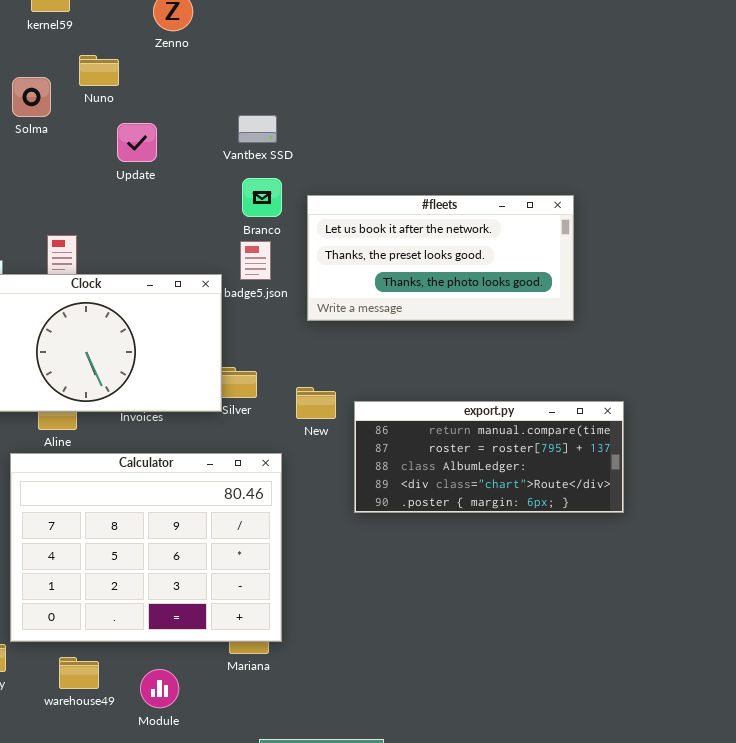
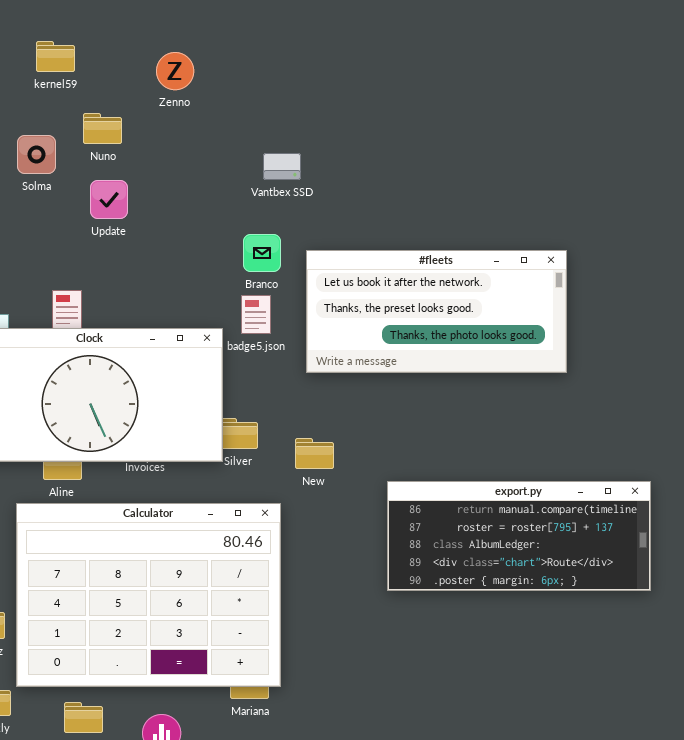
Vantbex SSD: [238,115,277,143] -> [263,153,301,180], moved
Update: [117,123,157,162] -> [90,180,128,219], moved
export.py: [354,401,624,513] -> [387,481,651,591], moved

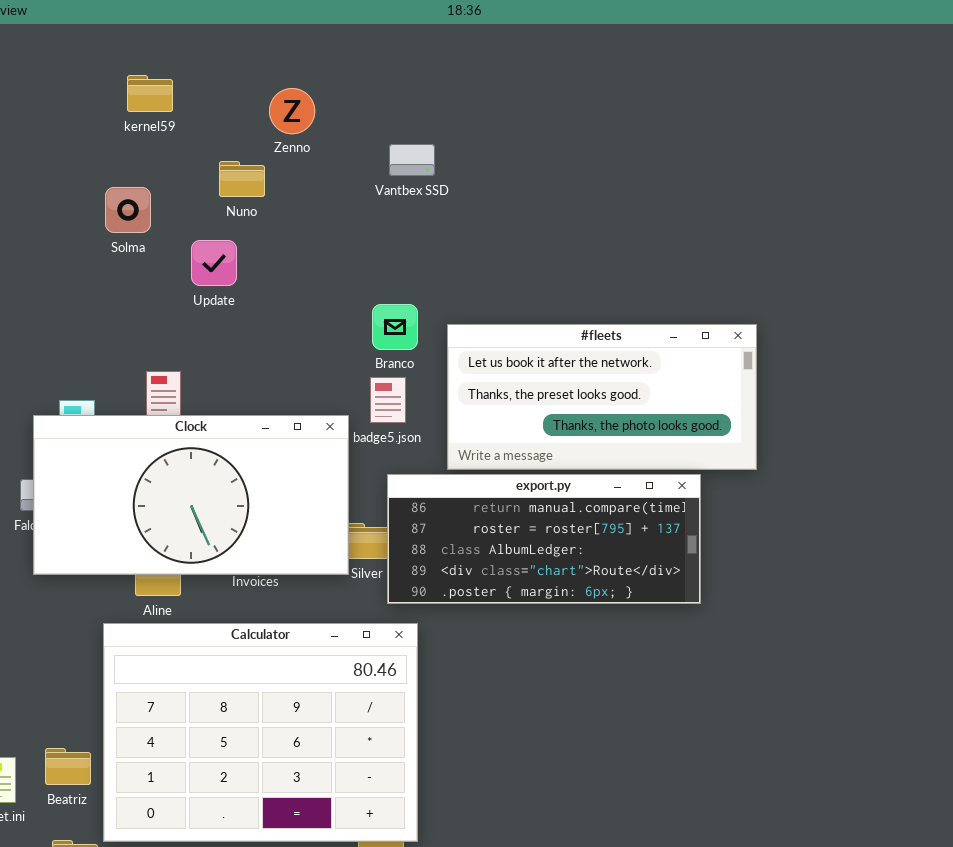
Nuno: [83,113,122,144] -> [219,161,265,197], moved
Vantbex SSD: [263,153,301,180] -> [389,144,435,176], moved
export.py: [387,481,651,591] -> [387,474,701,604], moved

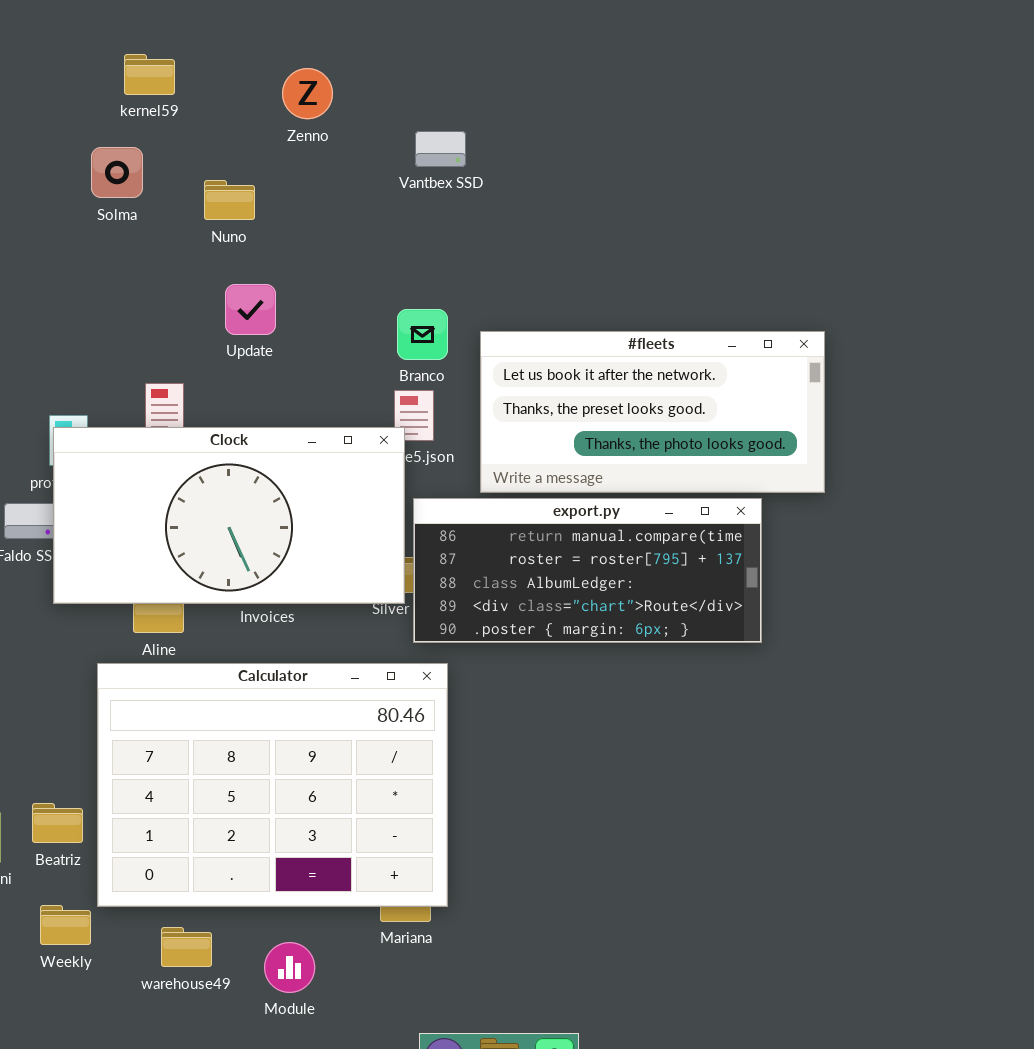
Nuno: [219,161,265,197] -> [204,180,255,220], moved
Solma: [105,187,151,233] -> [91,147,143,198], moved
Update: [191,240,237,286] -> [225,284,276,335], moved
Clock: [33,415,349,575] -> [53,427,405,604], moved

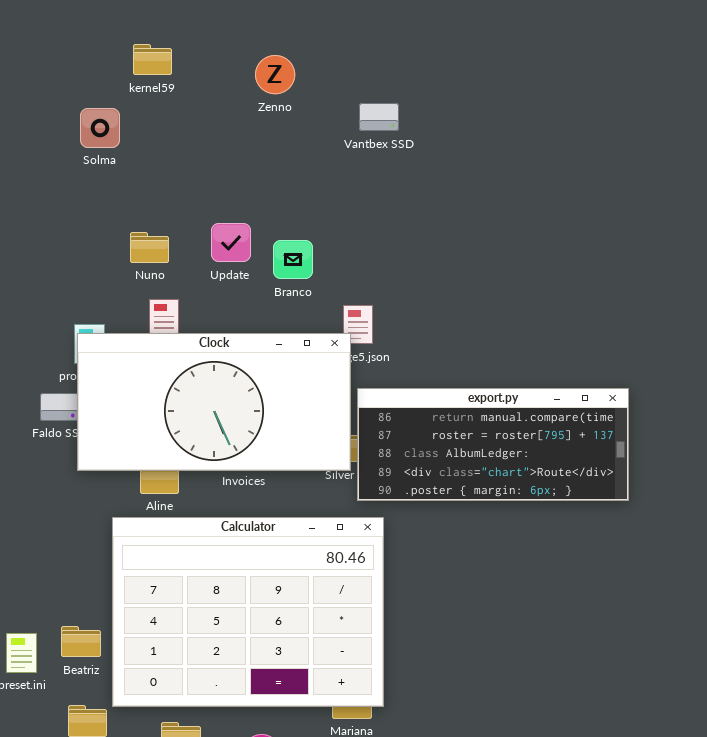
Solma: [91,147,143,198] -> [80,108,120,148], moved
Nuno: [204,180,255,220] -> [130,232,169,263], moved
Branco: [397,309,448,360] -> [273,240,313,279], moved
#fleets: [480,331,825,493] -> none, closed

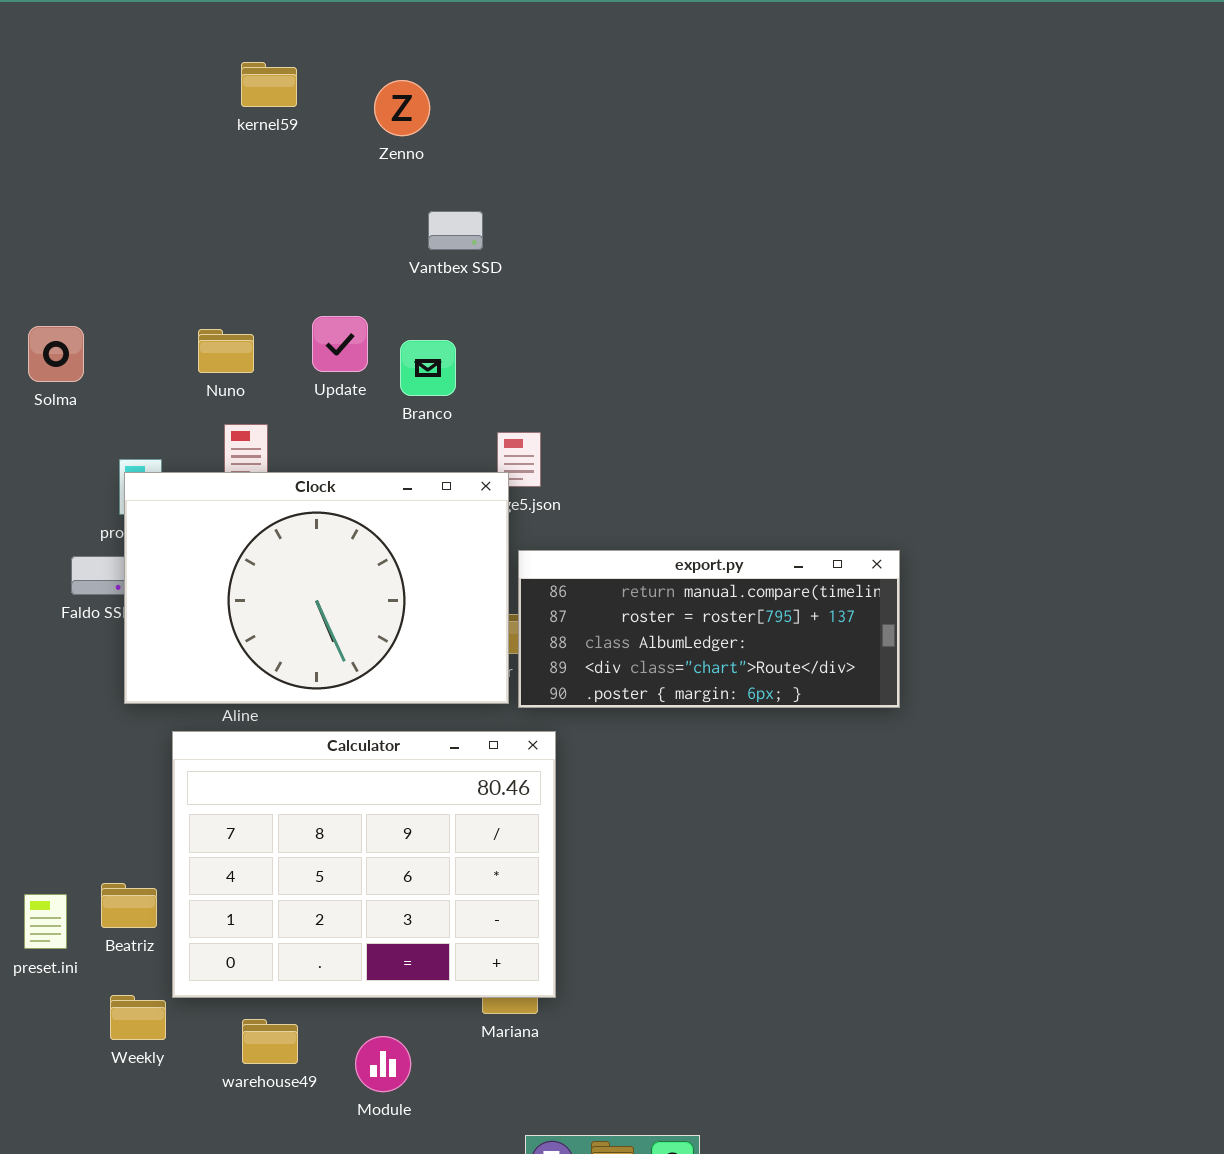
kernel59: [133,44,172,75] -> [241,62,297,107], moved
Vantbex SSD: [359,103,399,131] -> [428,211,483,250], moved
Solma: [80,108,120,148] -> [28,326,84,382], moved
Clock: [77,333,351,471] -> [124,472,509,704], resized

